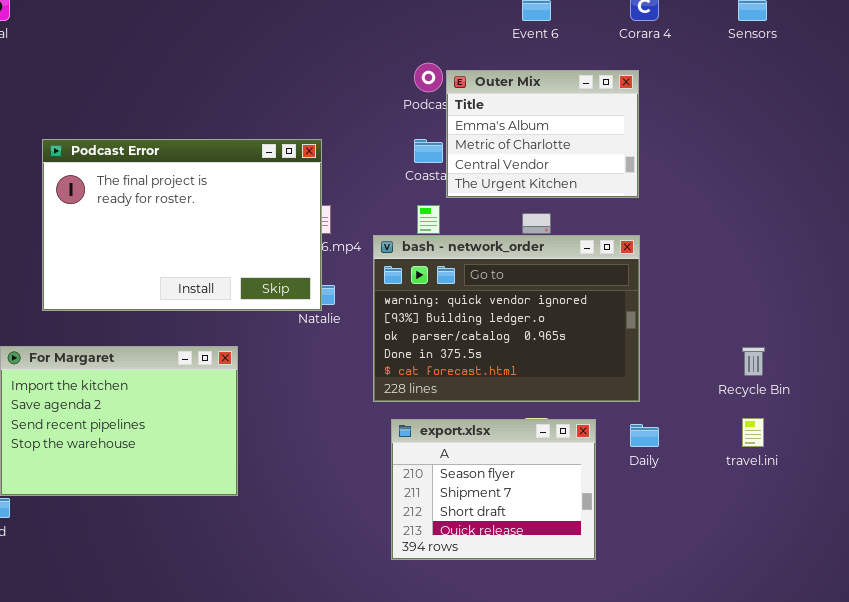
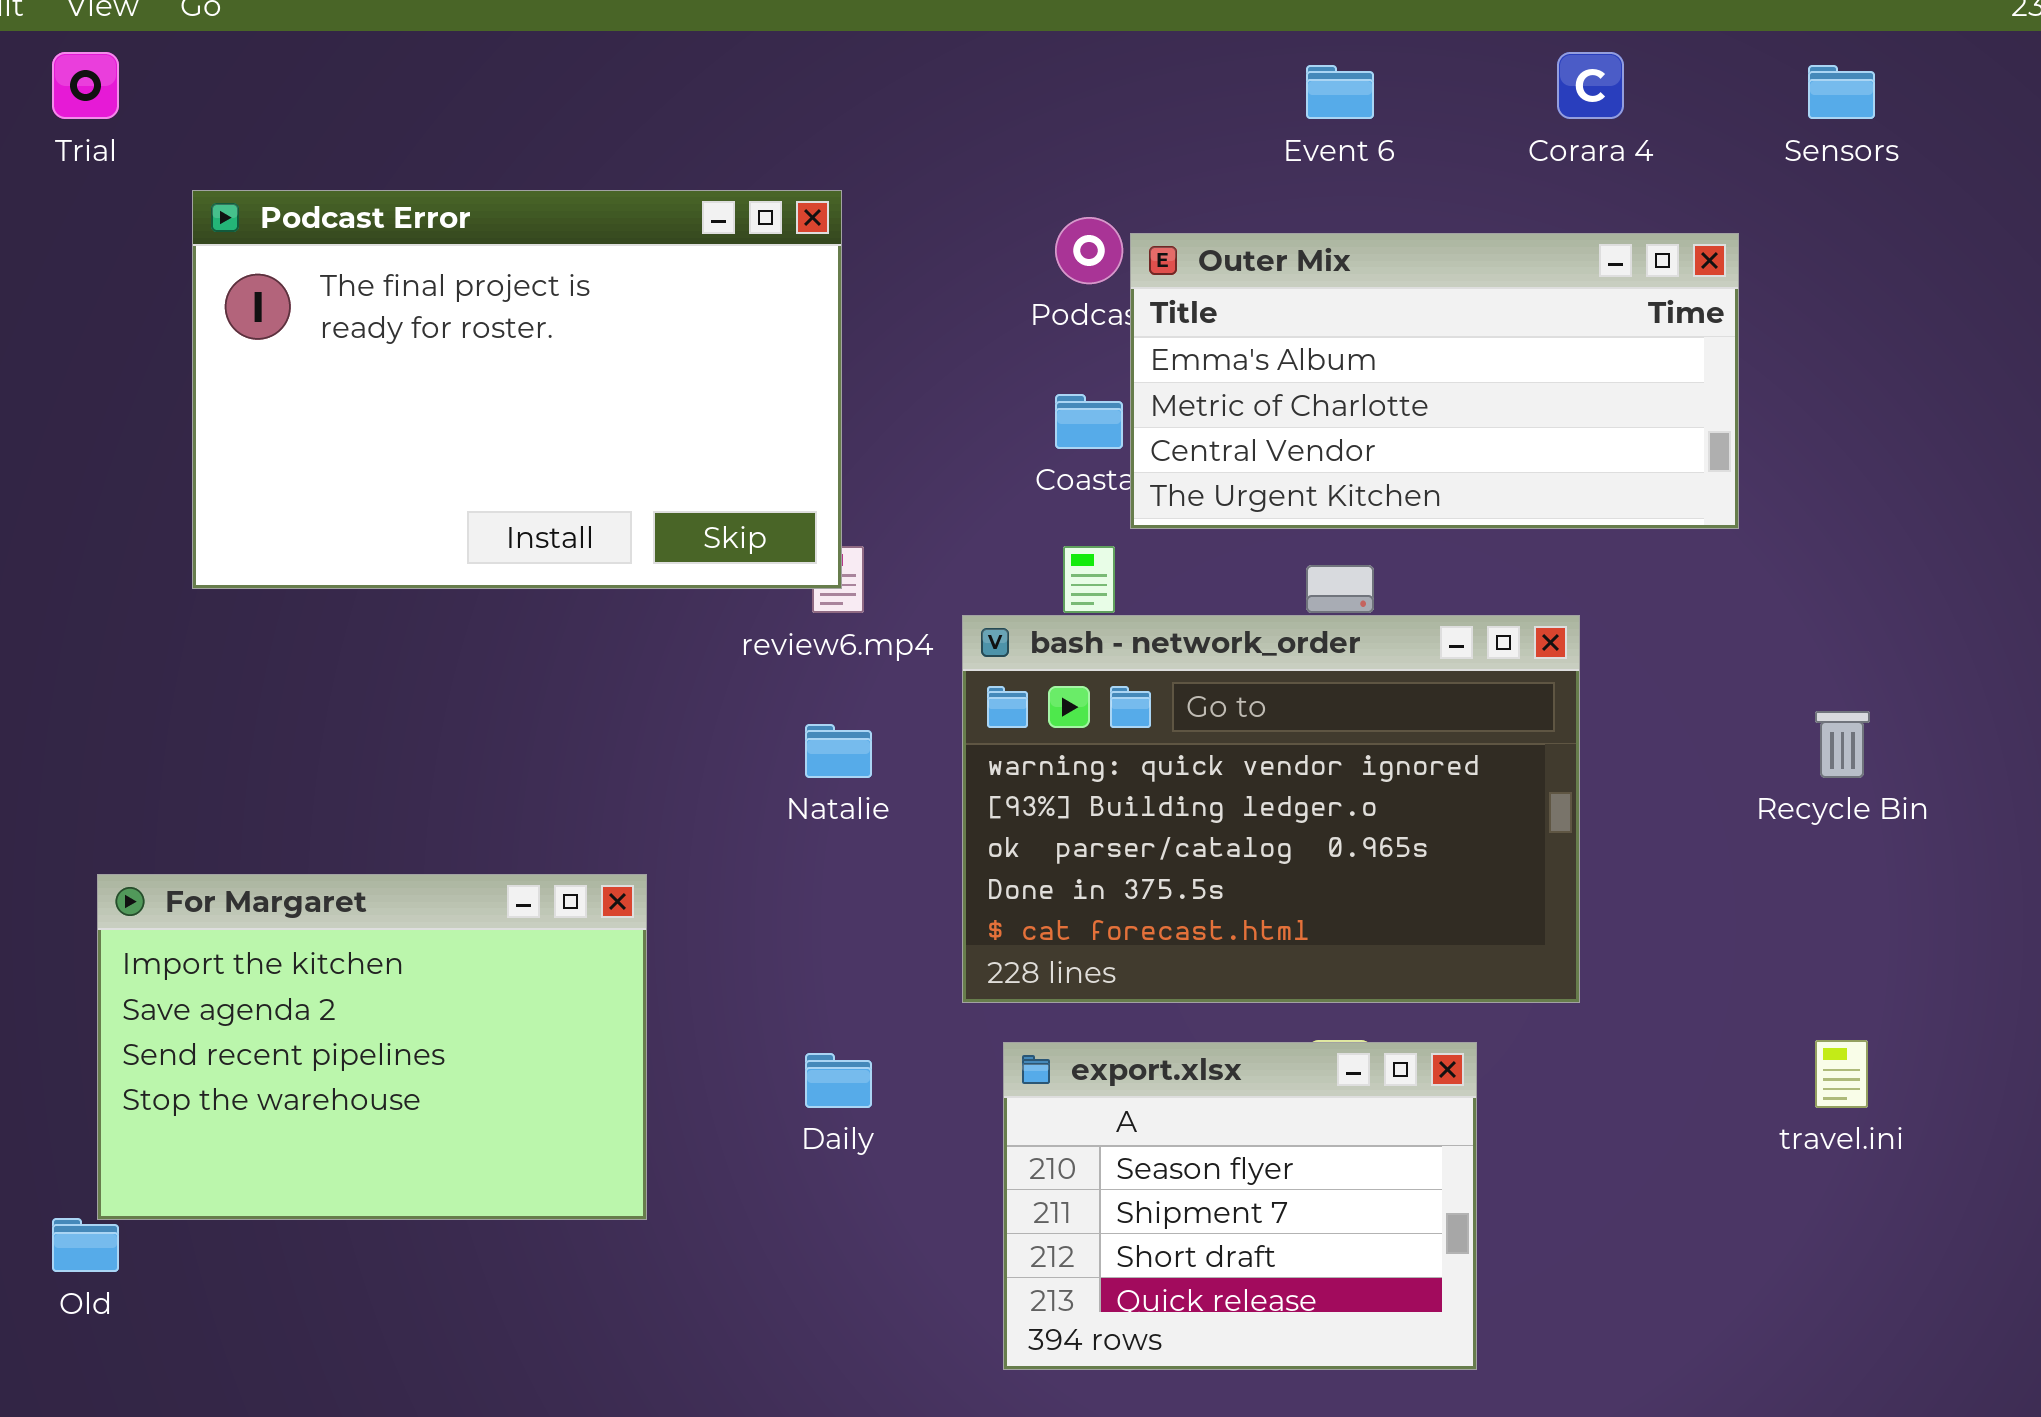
Outer Mix: [446,70,639,198] -> [1130,233,1739,529], resized
Podcast Error: [42,139,322,311] -> [192,190,842,589], moved
Recycle Bin: [742,347,765,376] -> [1815,711,1870,778], moved
Daily: [630,424,659,447] -> [805,1053,872,1108], moved

